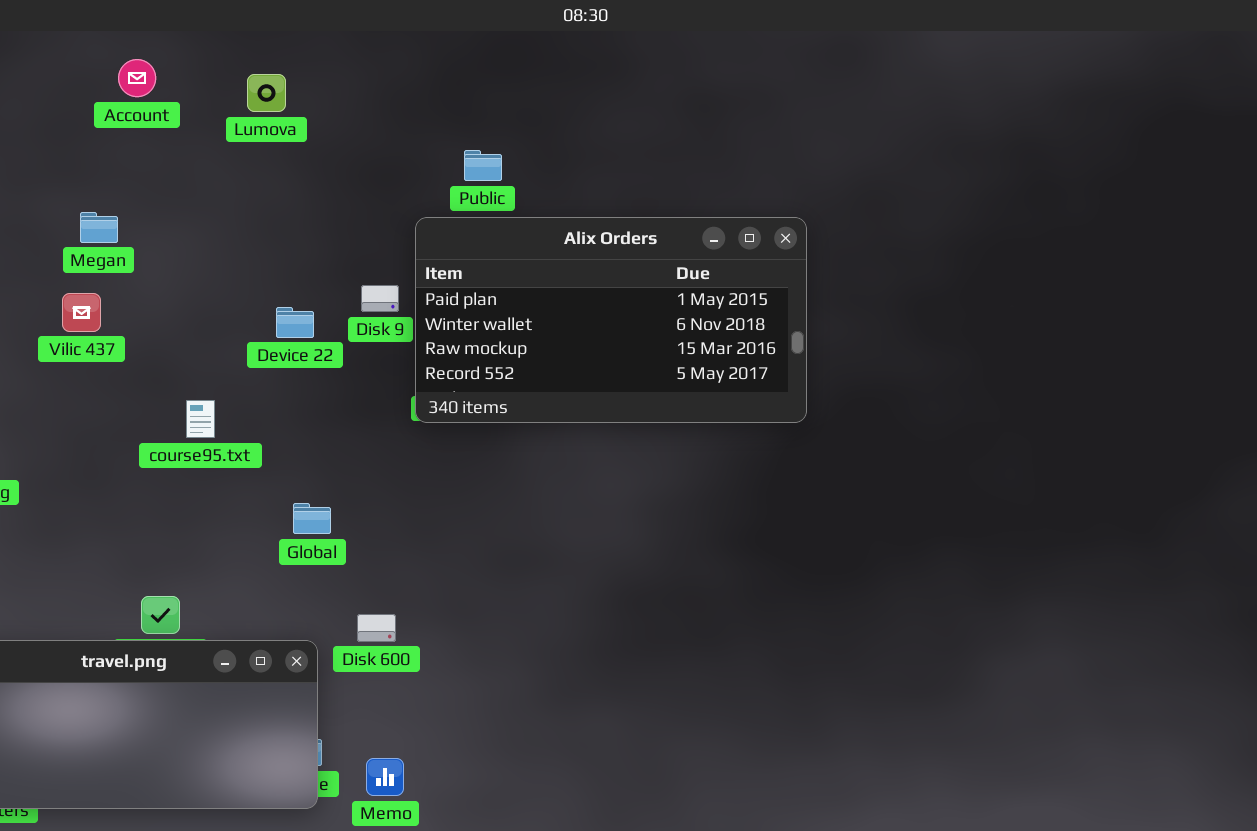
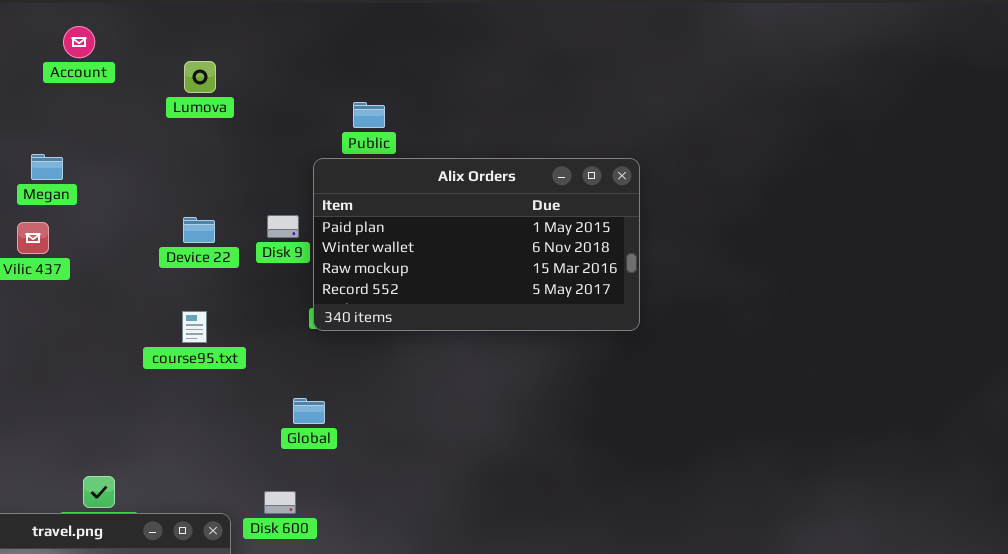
Lumova: [247,74,286,112] -> [184,61,216,93], moved
Device 22: [276,307,314,338] -> [183,217,215,243], moved
course95.txt: [186,400,215,438] -> [182,311,207,343], moved
Global: [293,503,331,534] -> [293,398,325,424], moved

